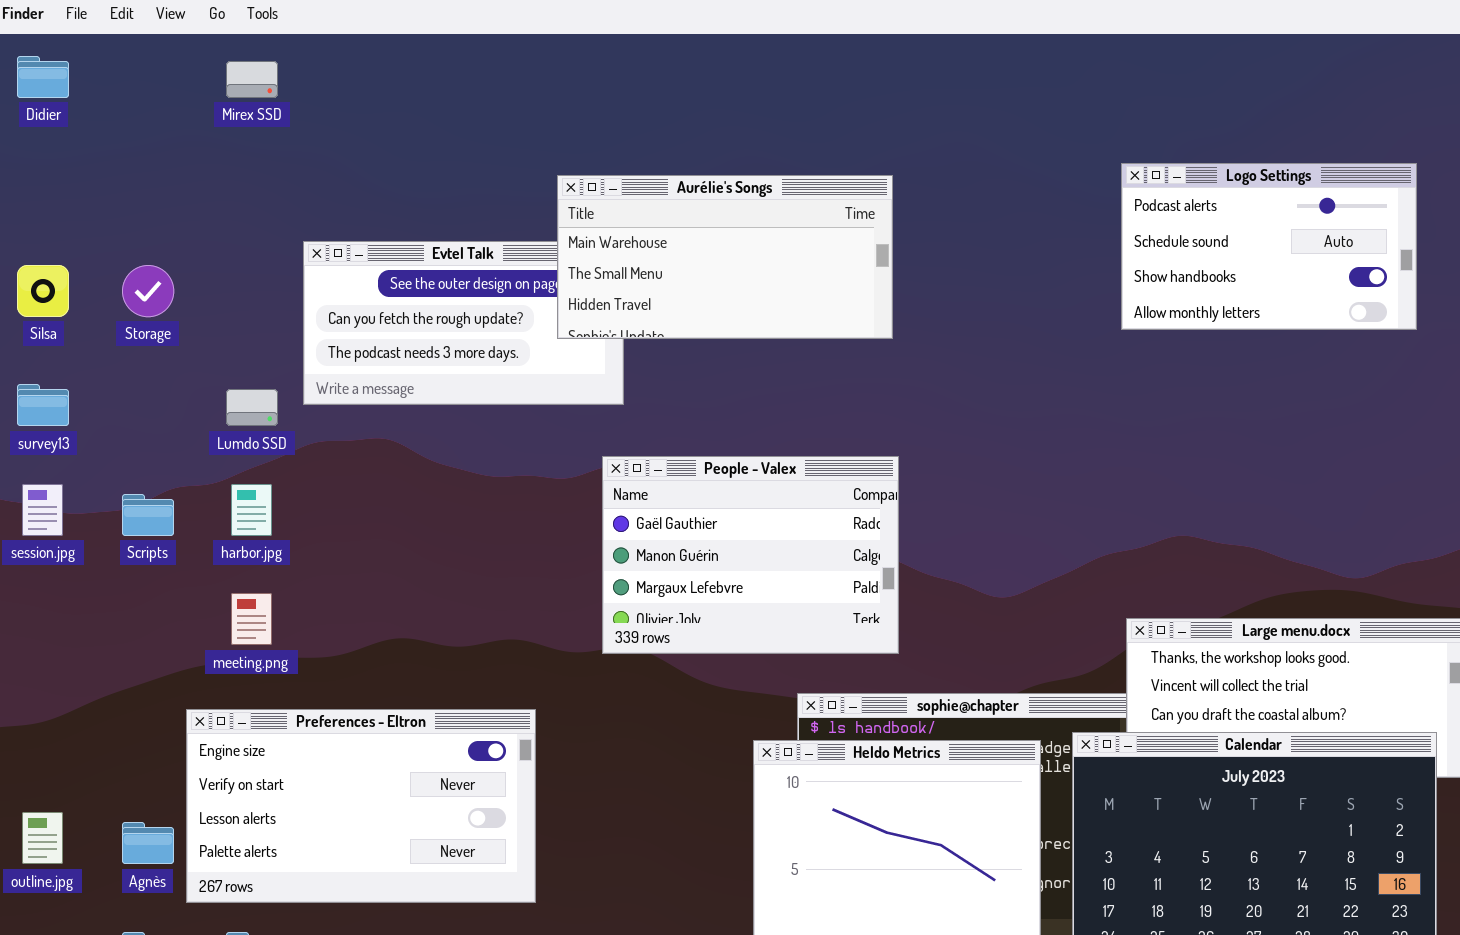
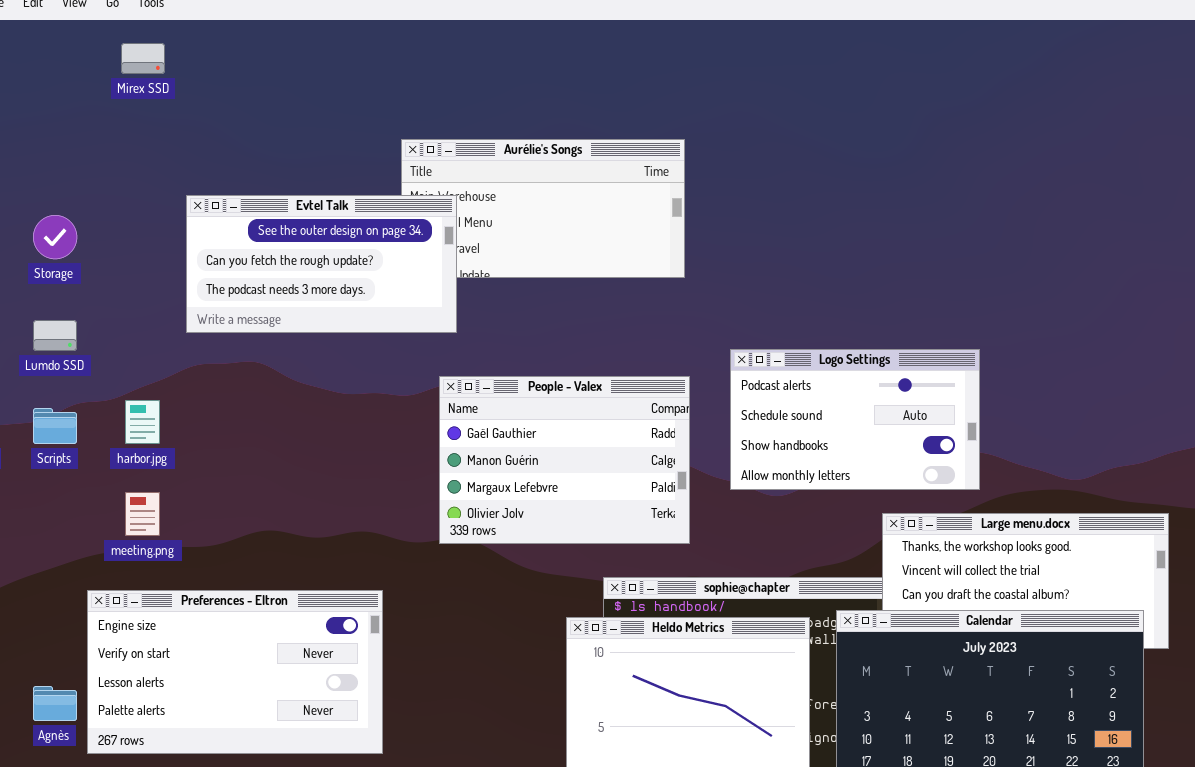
Logo Settings: [1121,163,1417,330] -> [730,349,980,490], moved
Evtel Talk: [303,241,624,405] -> [186,195,457,333], raised
Lumdo SSD: [226,389,278,426] -> [33,320,77,351], moved

